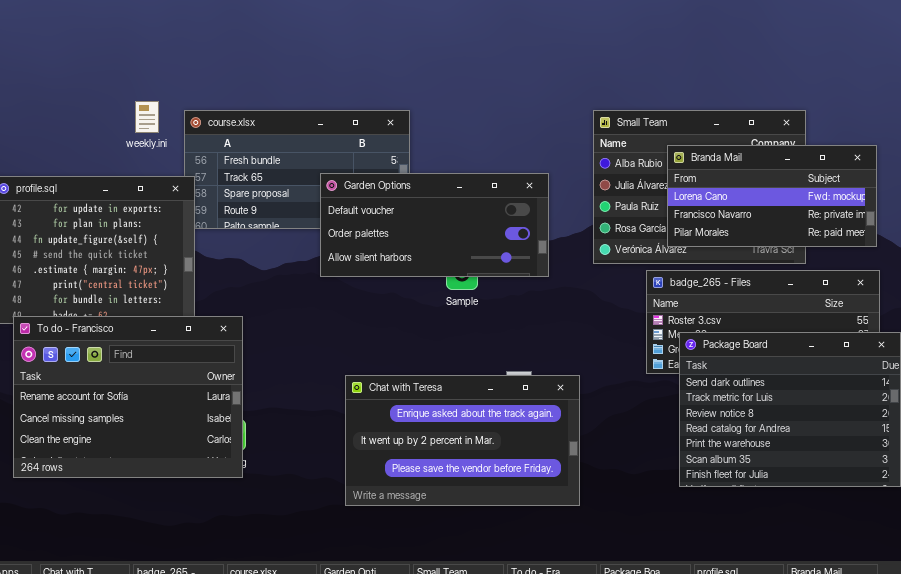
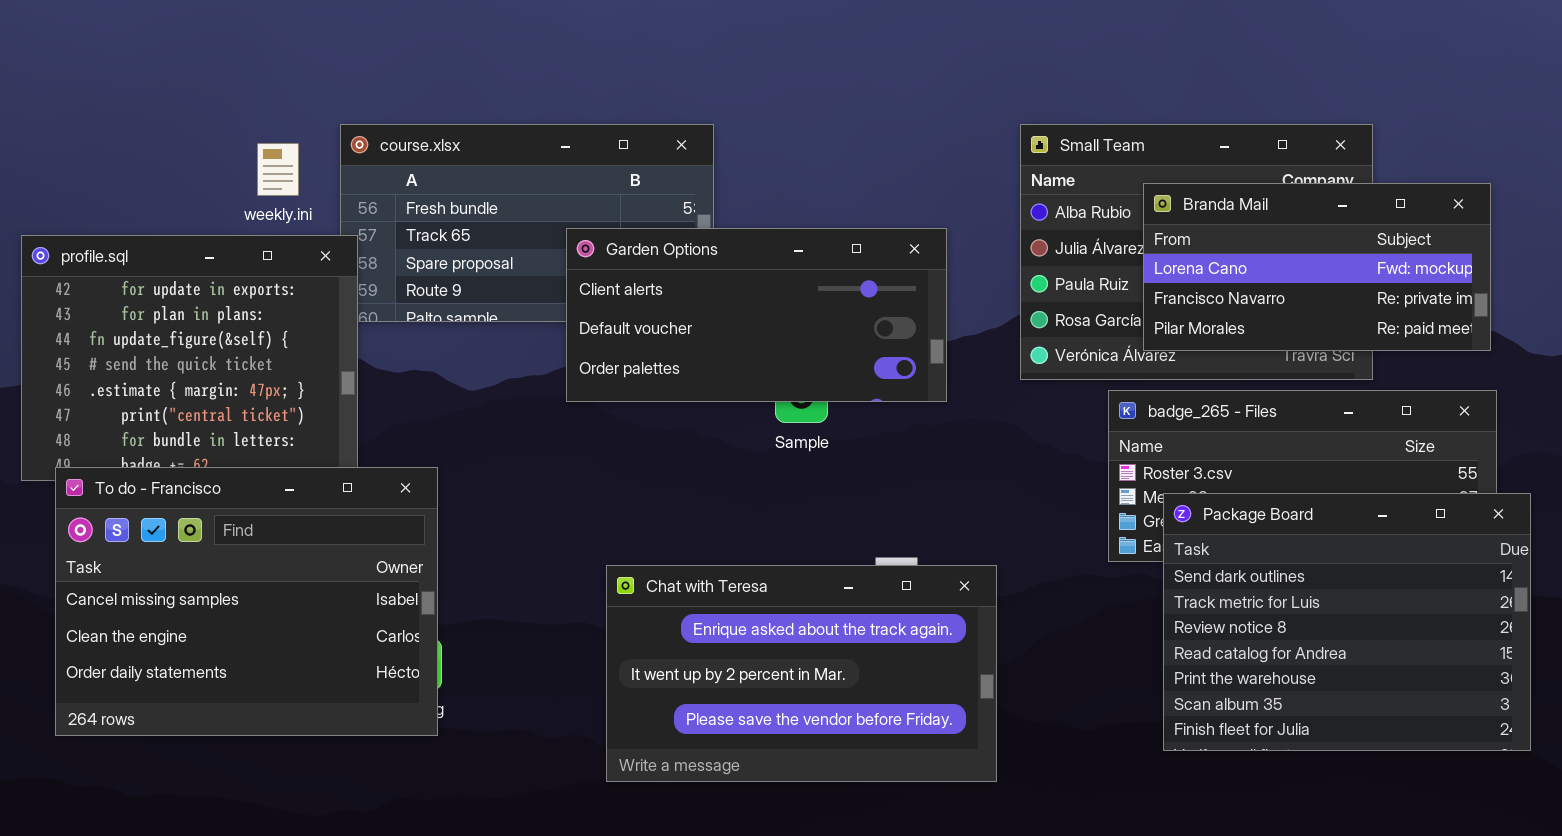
weekly.ini: [135,101,159,133] -> [257,143,299,196], moved
Garden Options: [320,173,549,277] -> [566,228,947,402], scrolled up 1 row
To do - Francisco: [13,316,243,478] -> [55,467,438,736], scrolled down 1 row

